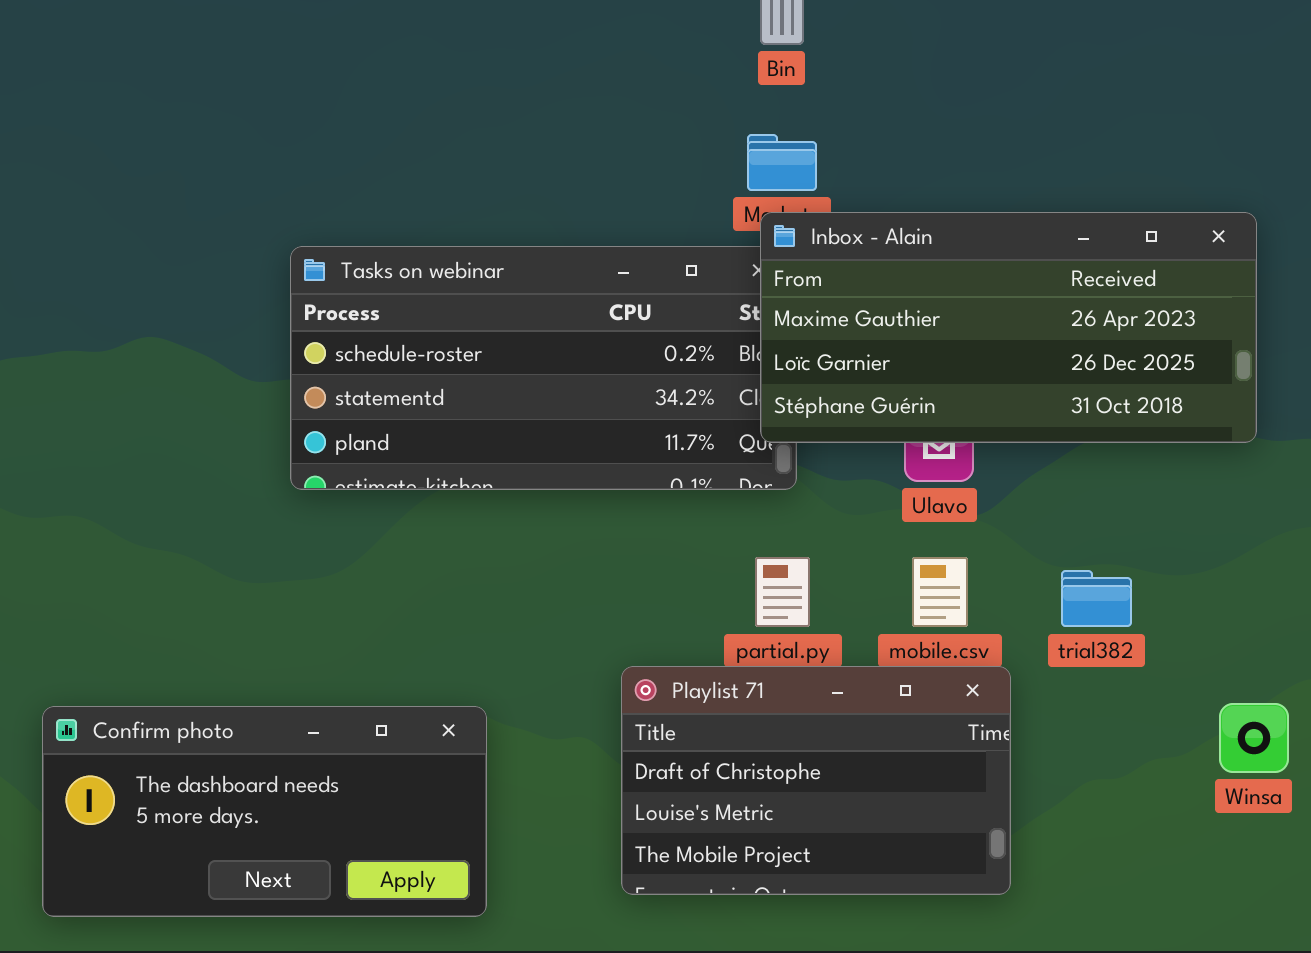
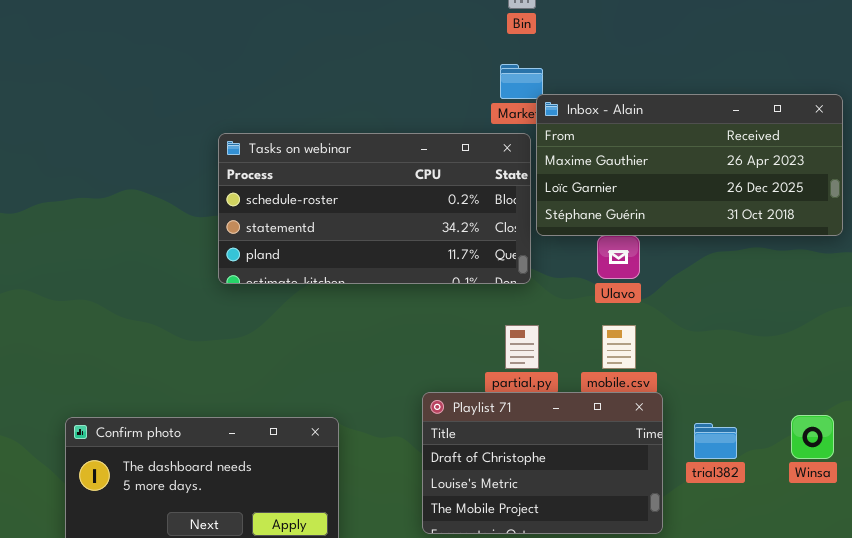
Inbox - Alain: [760,212,1257,443] -> [536,94,843,236], moved
trial382: [1061,570,1132,627] -> [694,423,737,459], moved

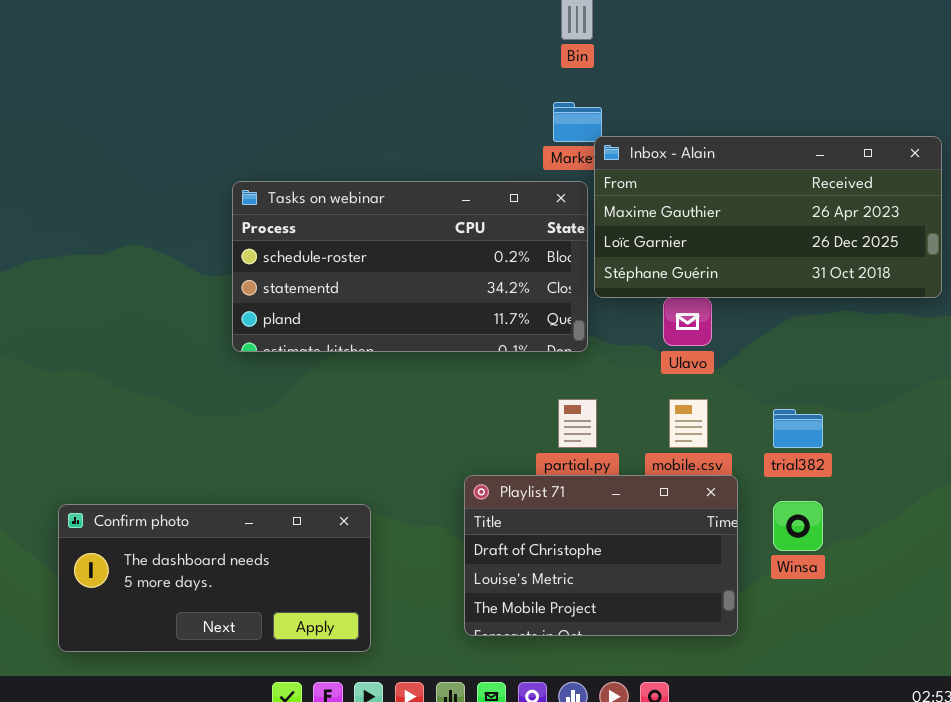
Winsa: [791,415,834,459] -> [773,501,823,551], moved
trial382: [694,423,737,459] -> [773,409,823,448], moved

